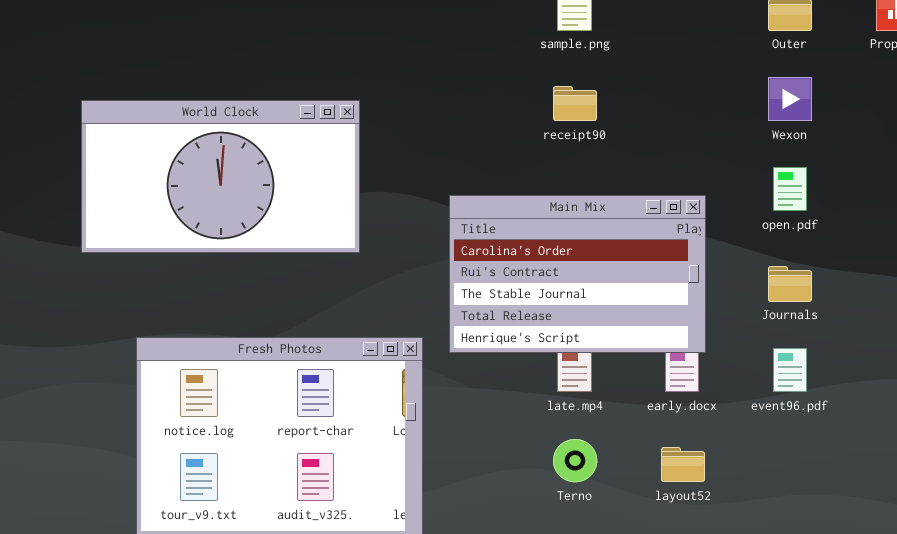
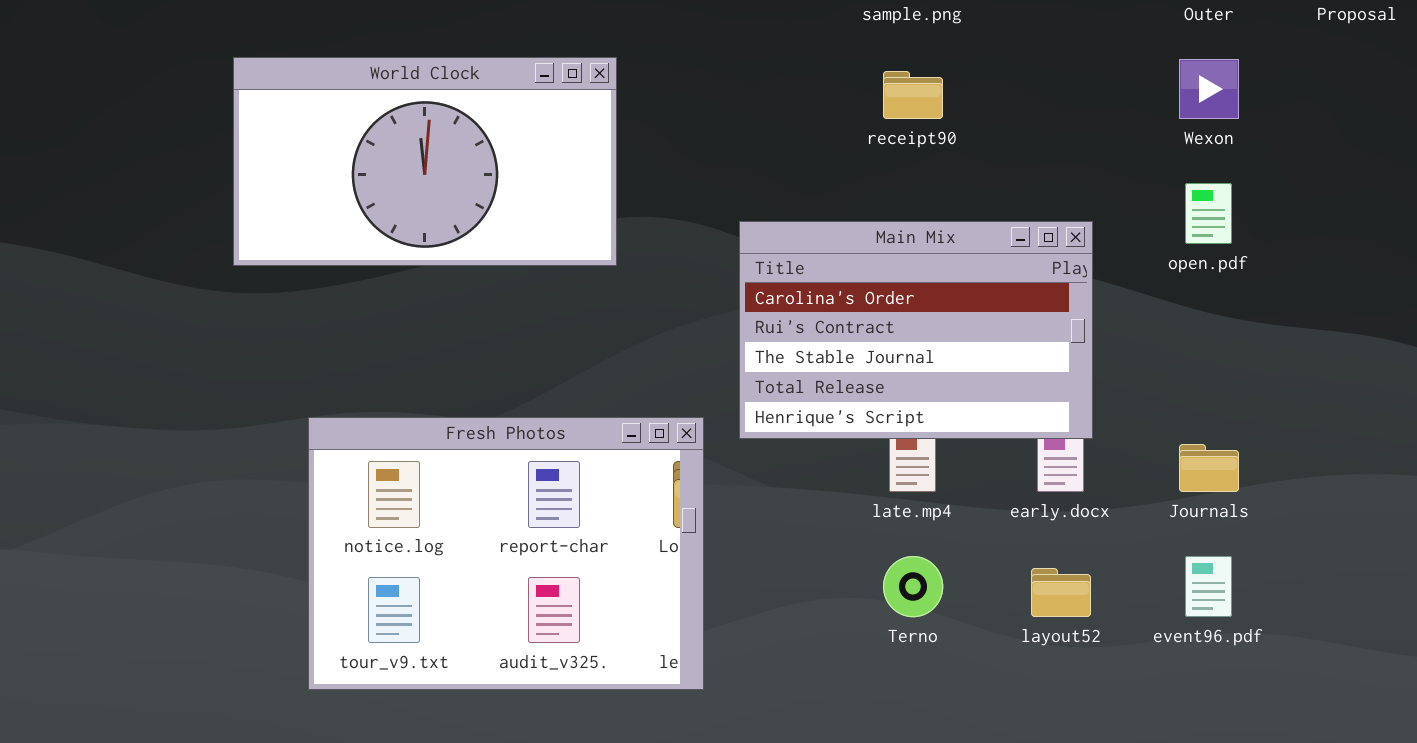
World Clock: [81,100,360,253] -> [233,57,617,266], moved
Journals: [768,266,812,302] -> [1179,444,1239,492], moved
event96.pdf: [773,348,807,392] -> [1185,556,1232,617], moved

